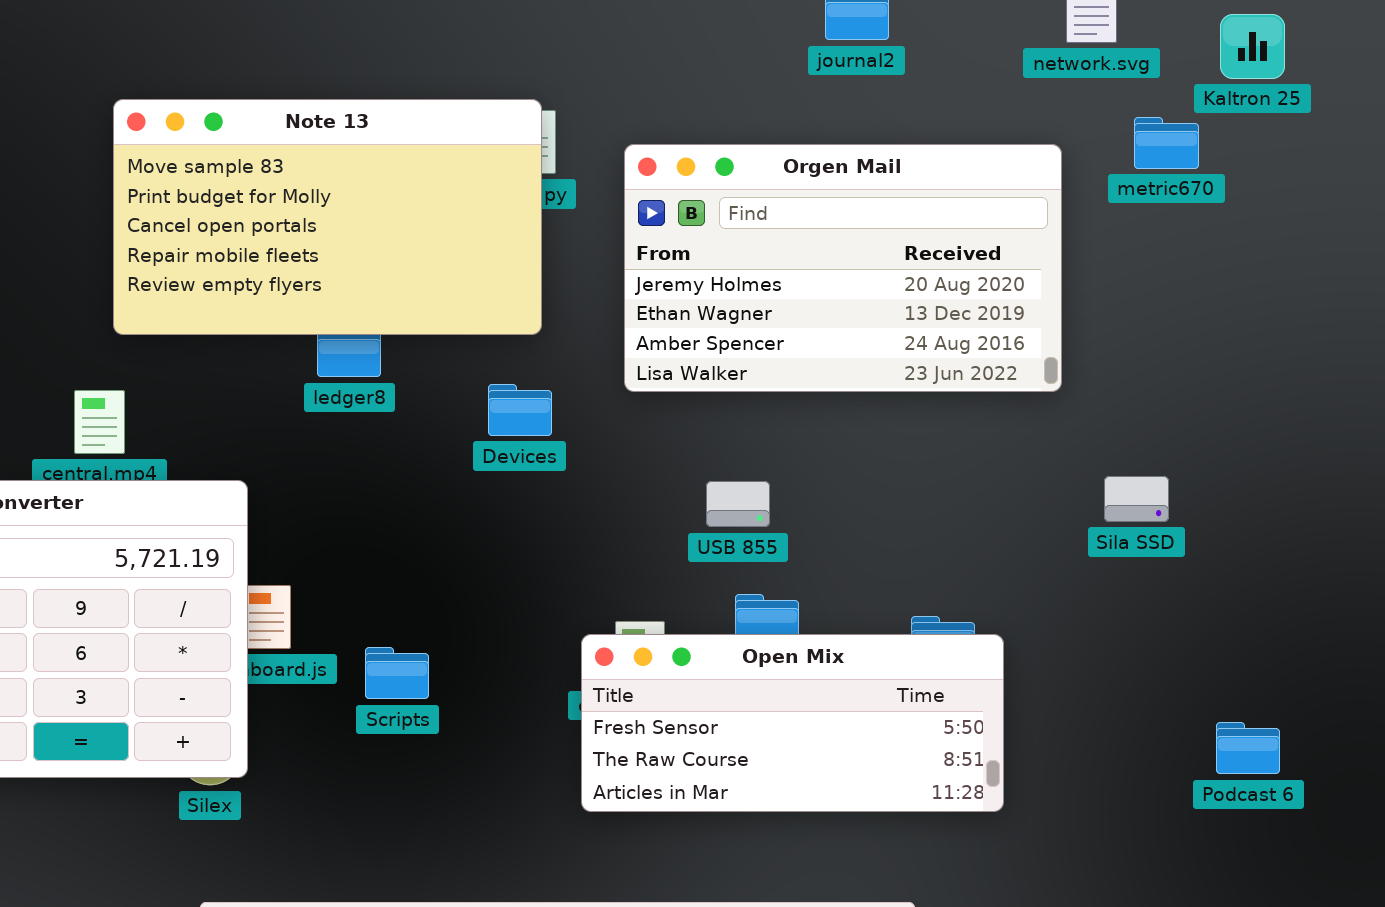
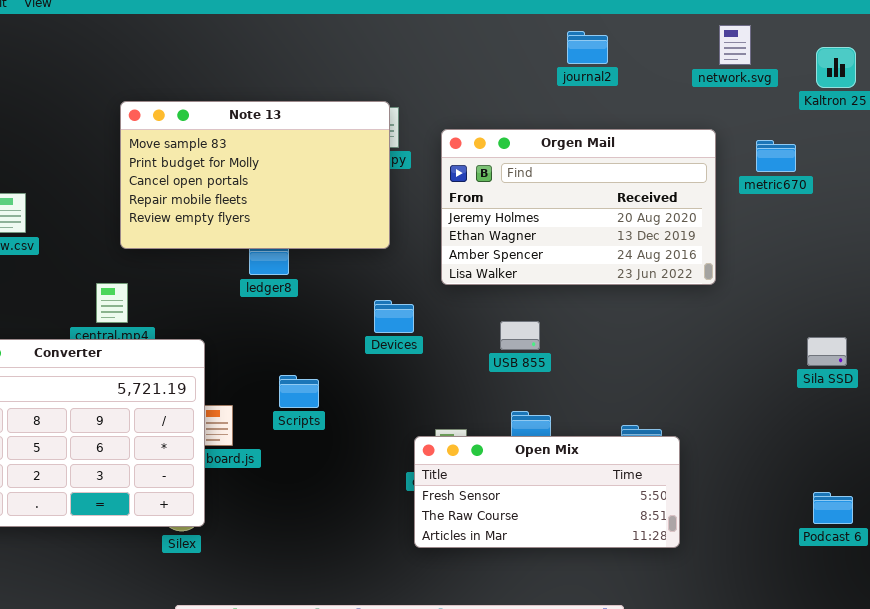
metric670: [1134,117,1199,169] -> [756,140,796,172], moved
Devices: [488,384,552,436] -> [374,300,414,333], moved
Sila SSD: [1104,476,1169,522] -> [807,337,847,366], moved
USB 855: [706,481,770,527] -> [500,321,540,350], moved
Scripts: [365,647,429,699] -> [279,375,319,408], moved

